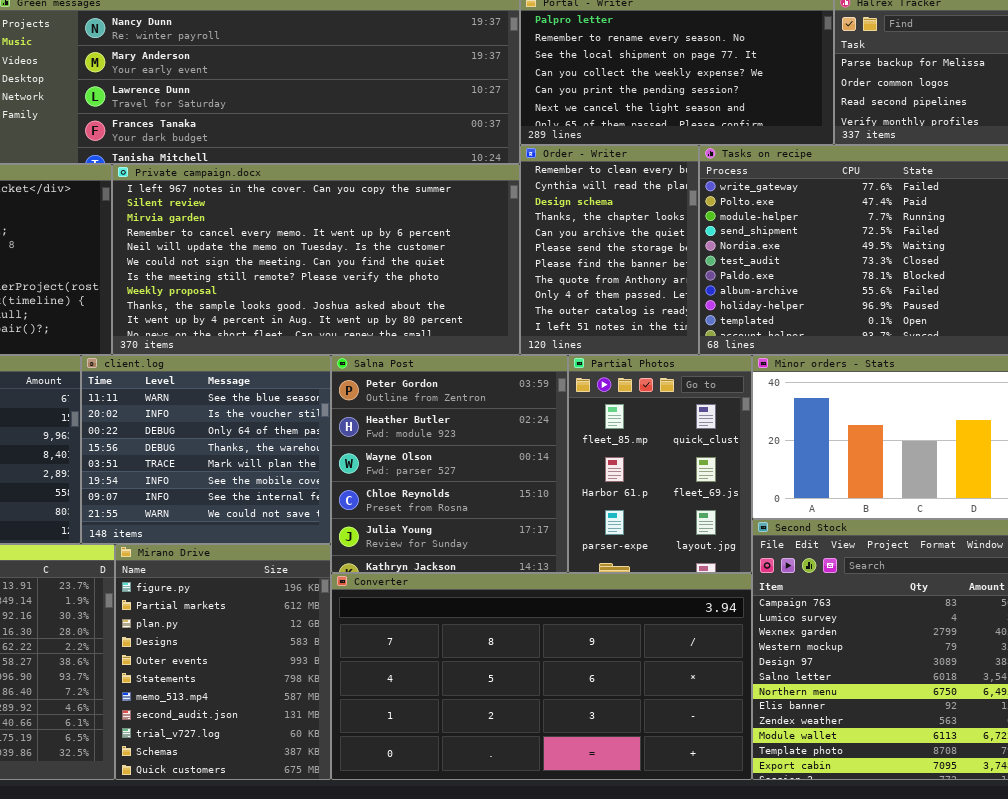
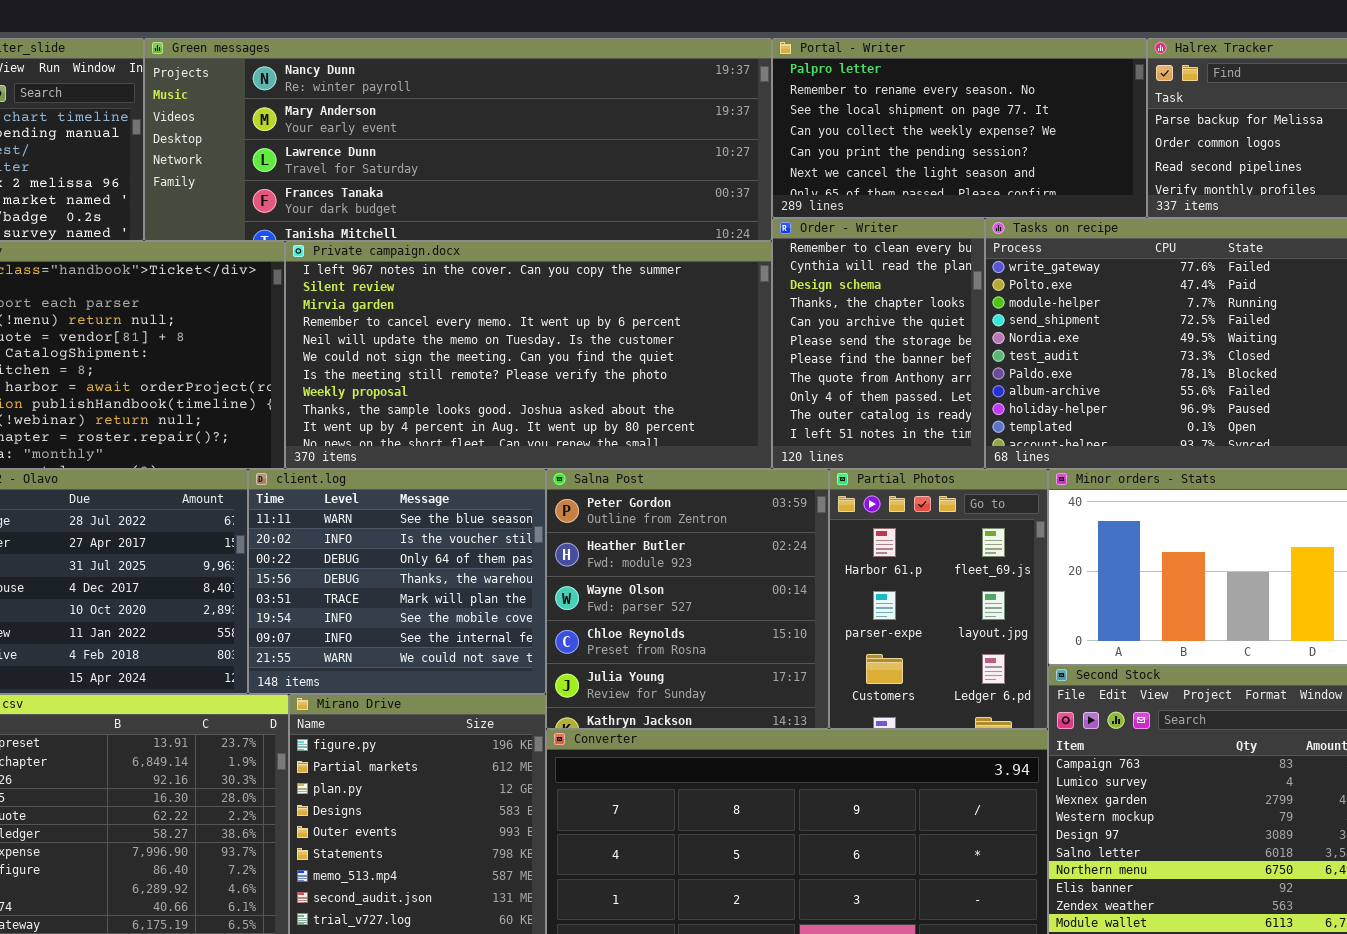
Partial Photos: [568,355,752,573] -> [829,469,1048,729], scrolled down 1 row

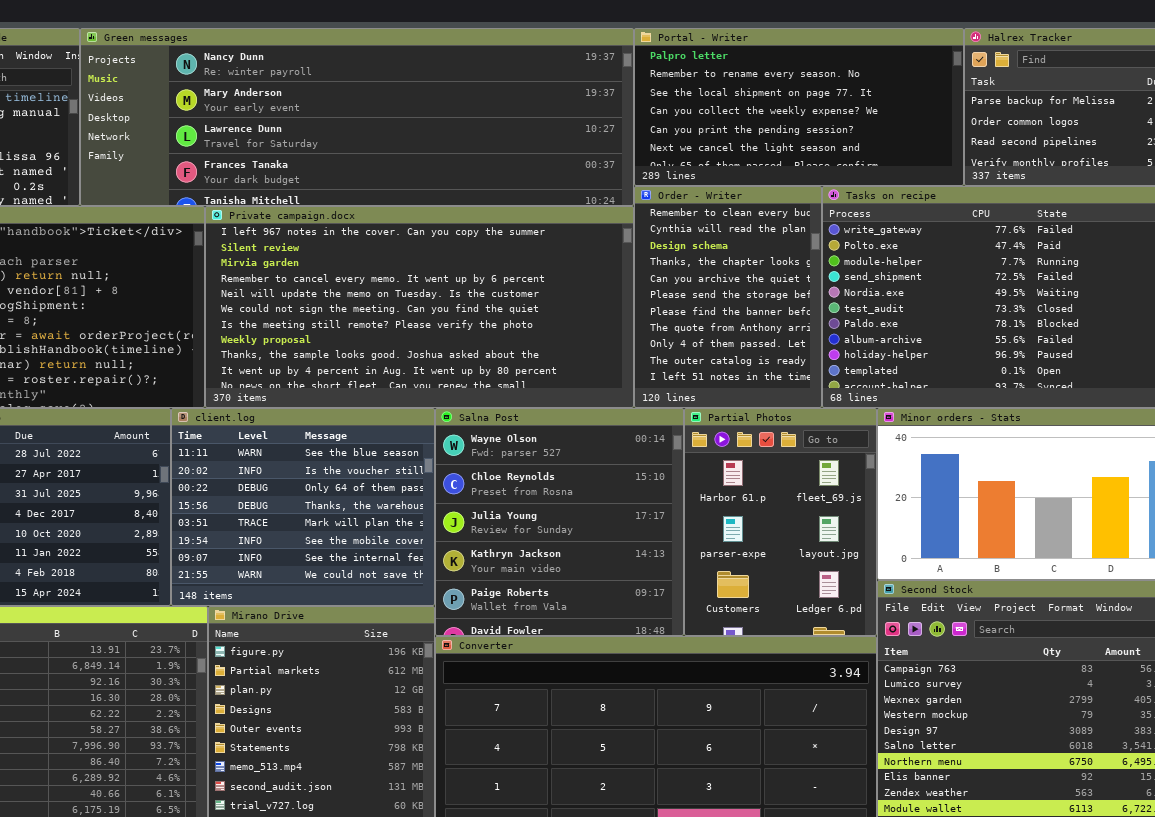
Salna Post: [546,469,829,729] -> [435,408,684,636], scrolled down 2 rows

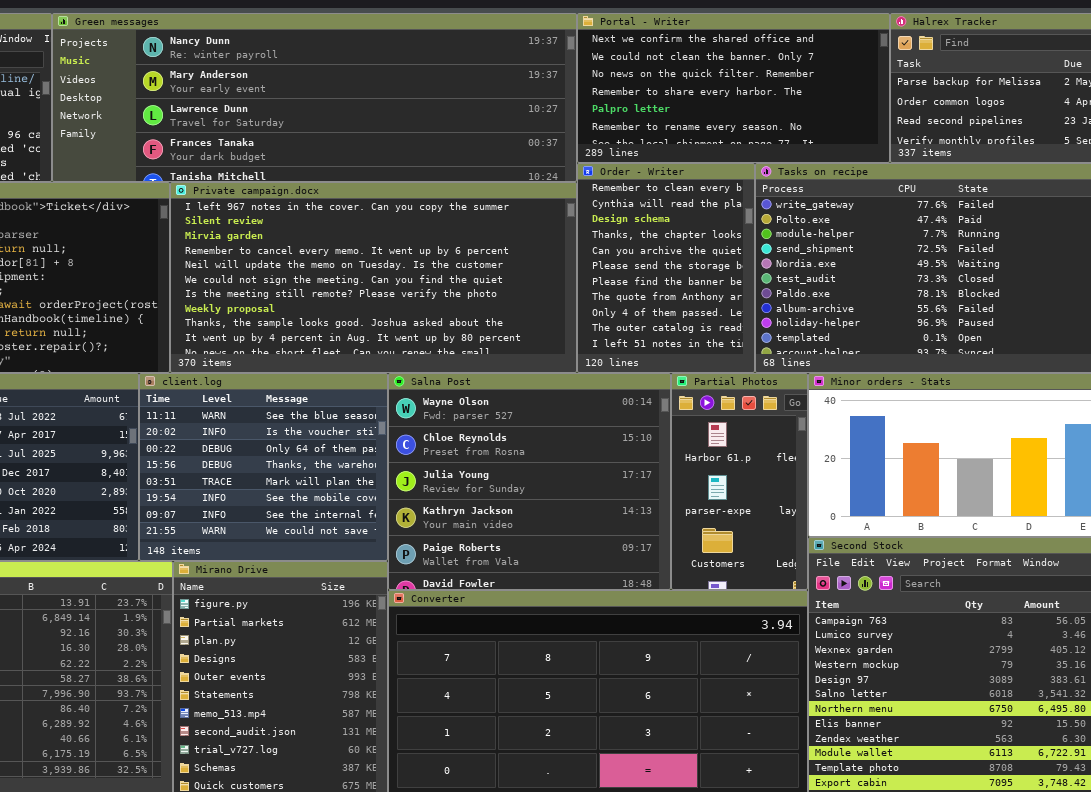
Portal - Writer: [634,28,964,186] -> [577,13,890,163], scrolled up 4 rows
Salna Post: [435,408,684,636] -> [388,373,671,590], resized
Partial Photos: [684,408,877,636] -> [671,373,808,590], resized

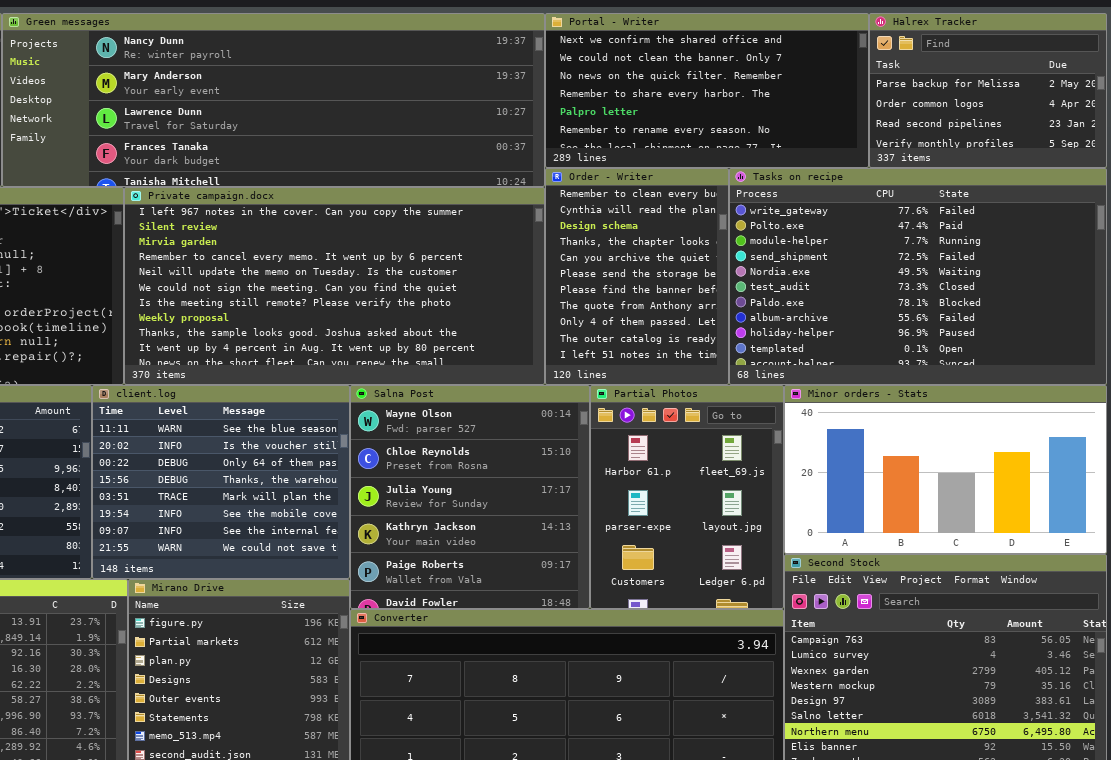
Salna Post: [388,373,671,590] -> [350,385,590,609], resized
Partial Photos: [671,373,808,590] -> [590,385,784,609], resized

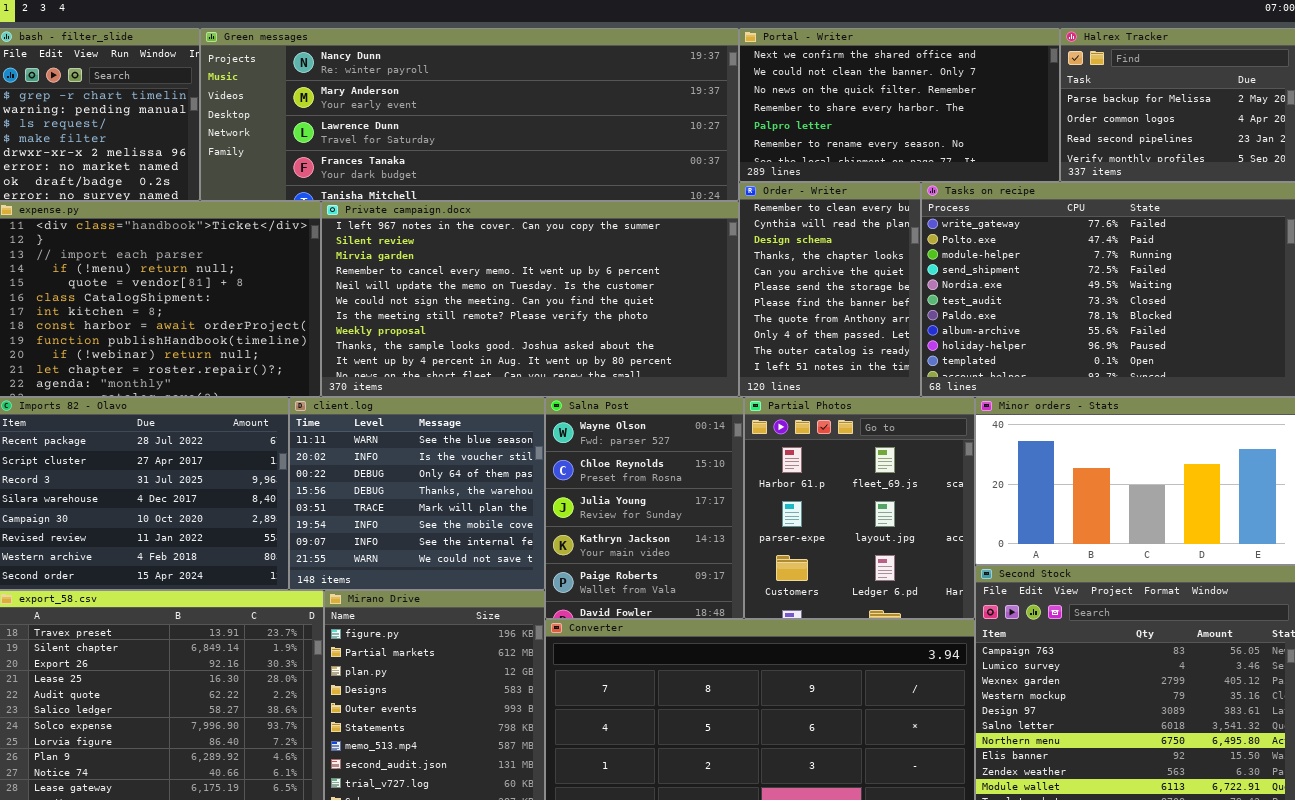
Salna Post: [350,385,590,609] -> [545,397,744,619], resized
Partial Photos: [590,385,784,609] -> [744,397,975,619], resized

